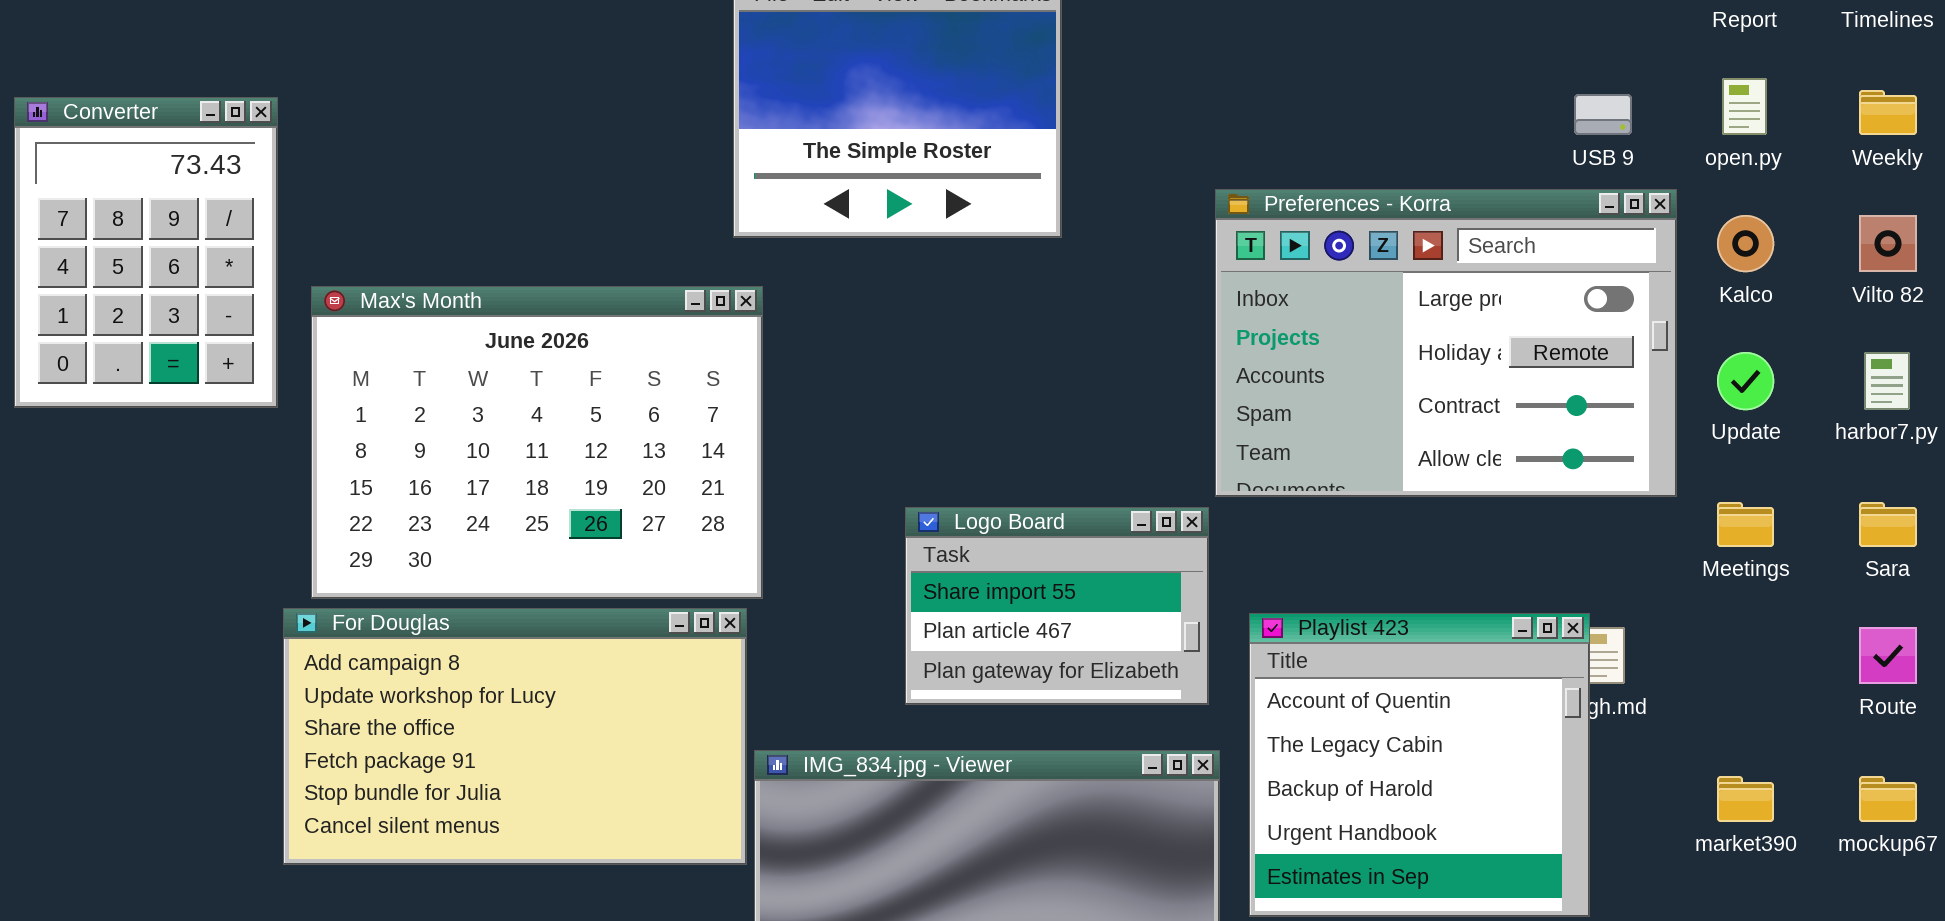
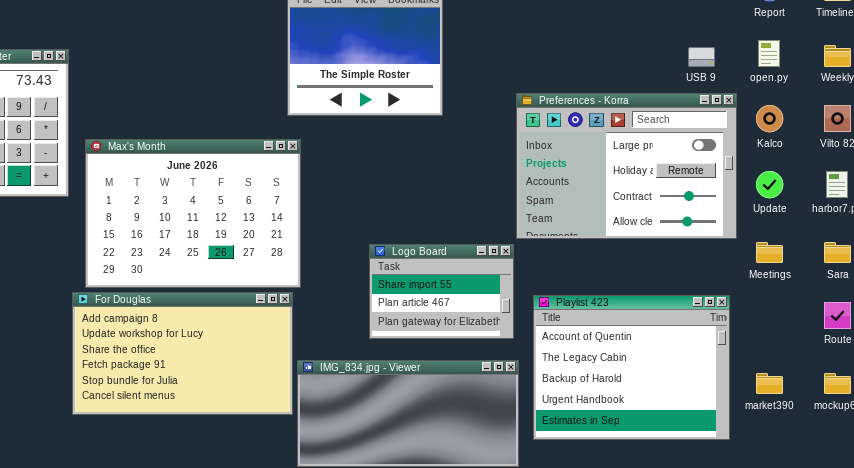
Playlist 423: [1249,613,1590,917] -> [533,295,730,440], resized

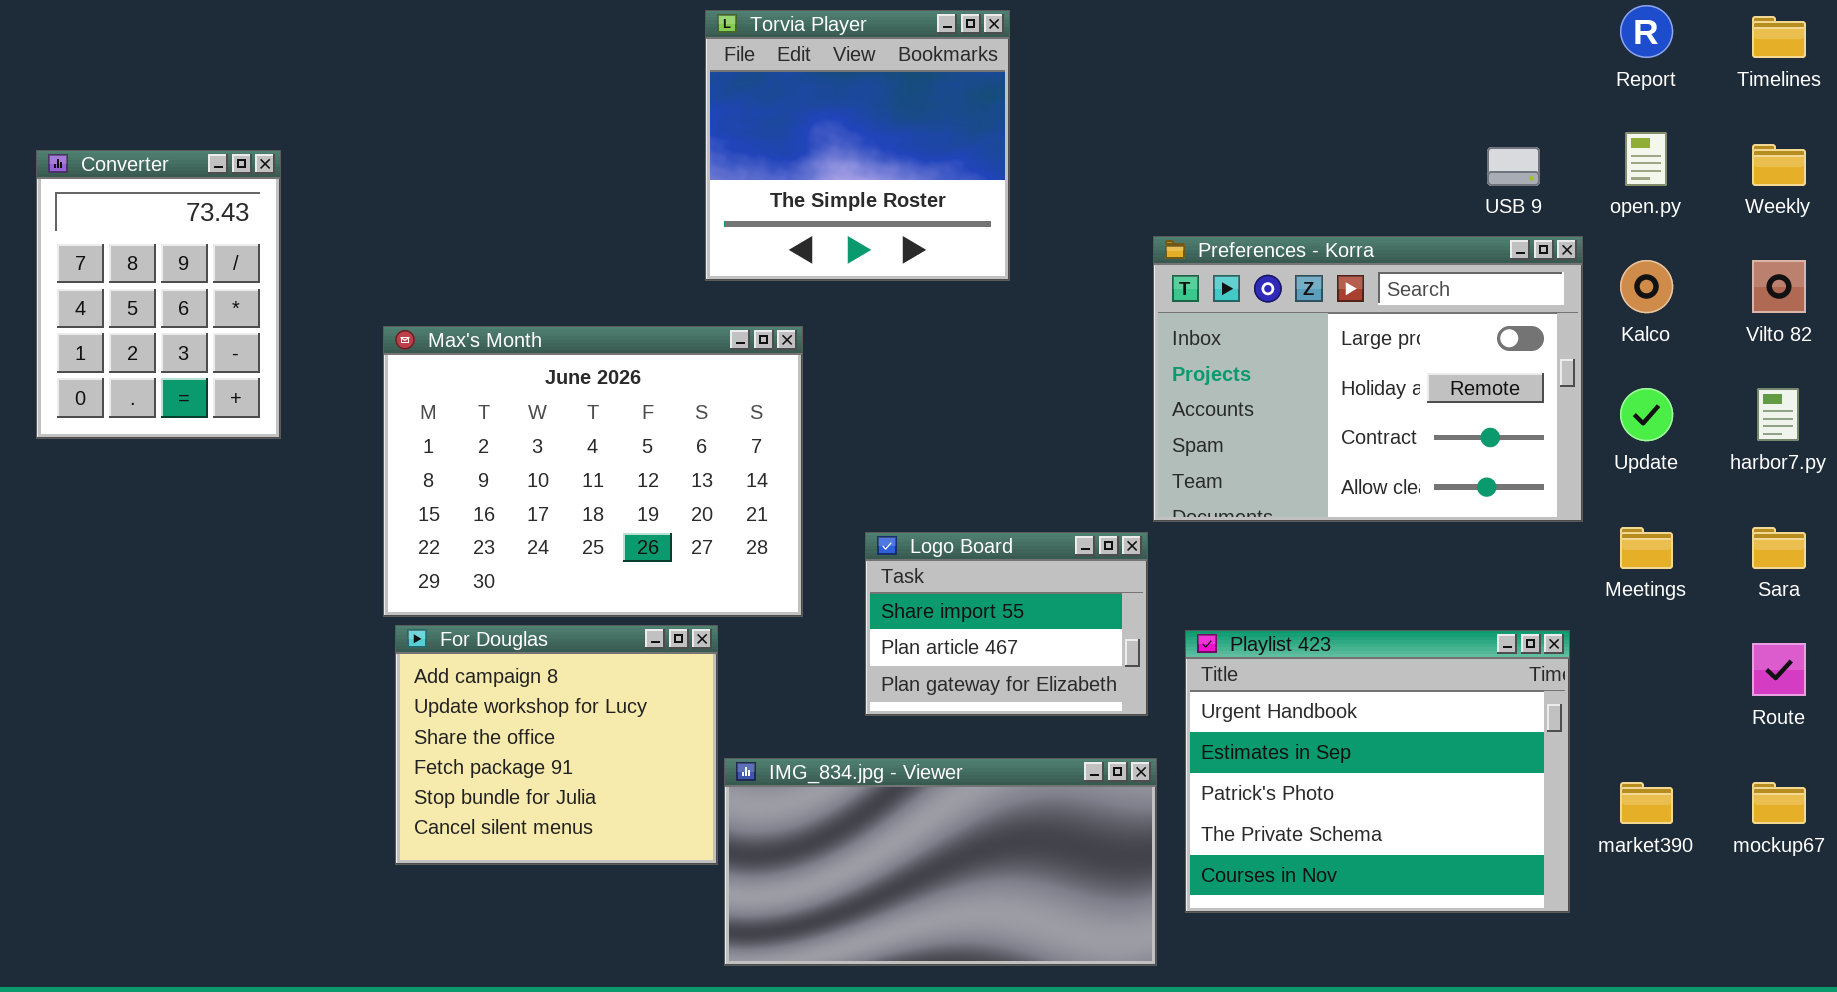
Max's Month: [85,139,301,288] -> [383,326,803,617], moved
For Douglas: [72,292,293,415] -> [395,625,718,865], resized
Playlist 423: [533,295,730,440] -> [1185,630,1570,913], scrolled down 3 rows

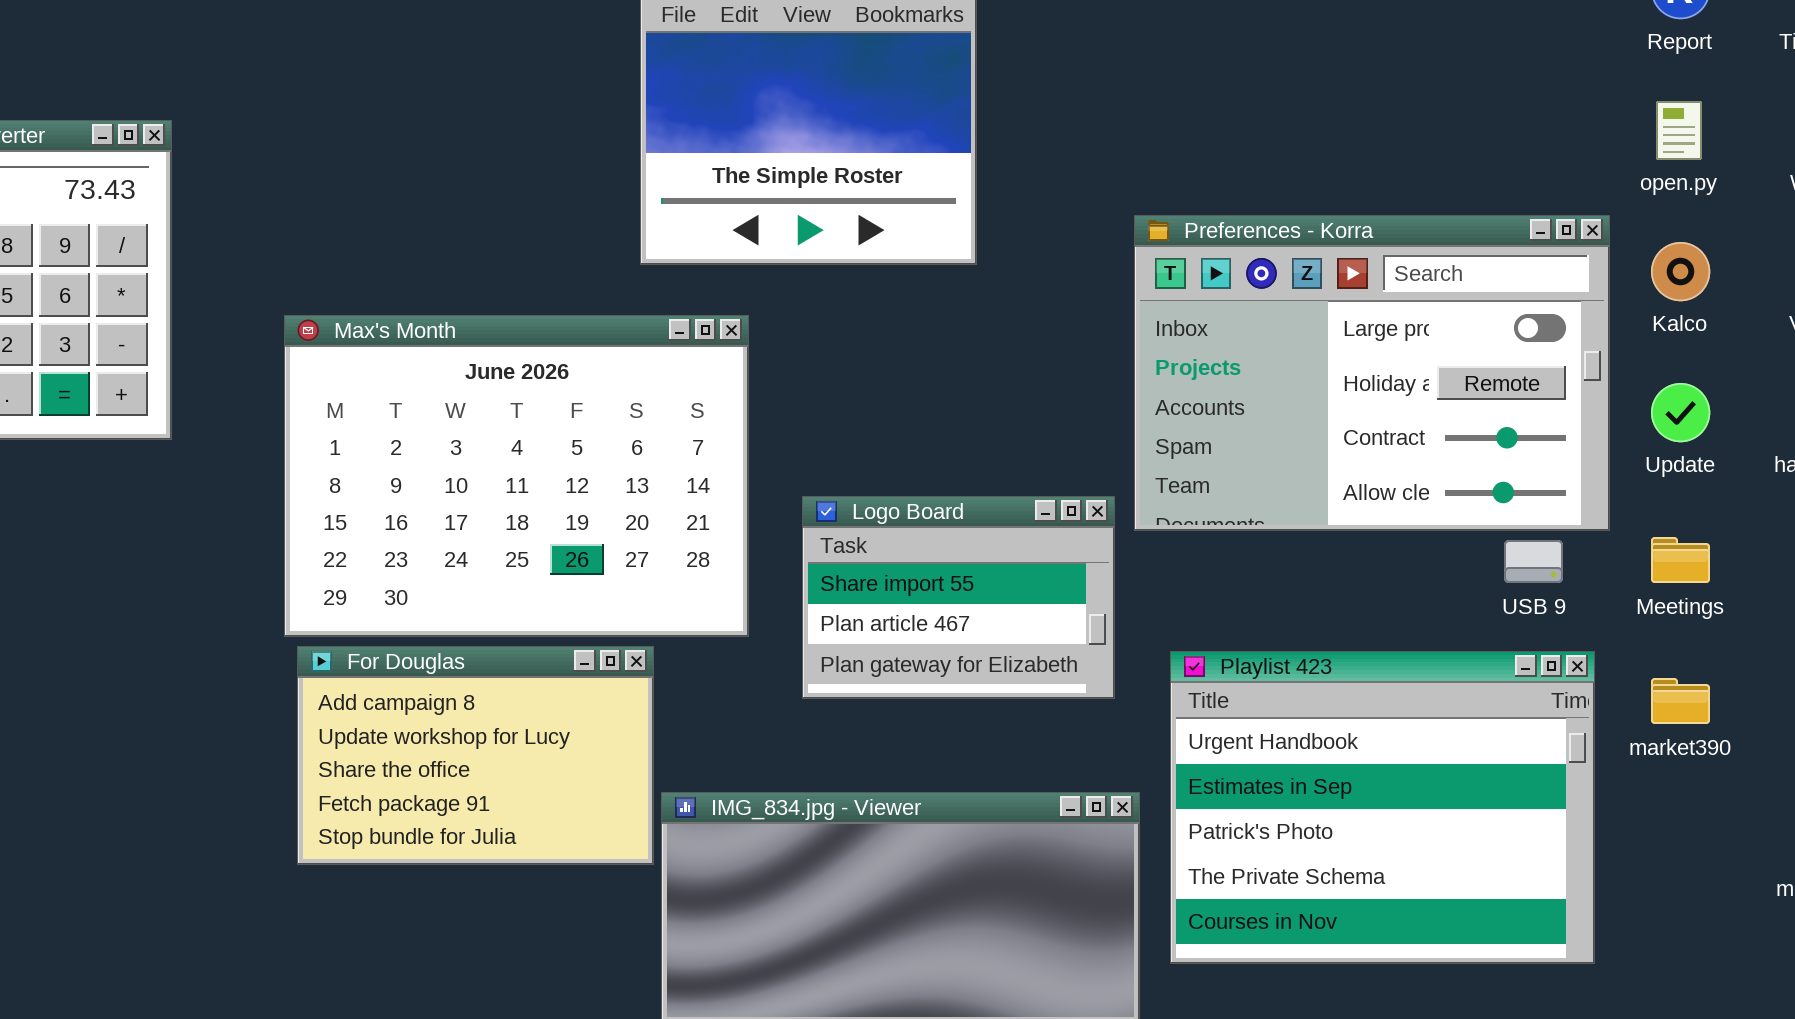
USB 9: [1487,147,1540,186] -> [1504,540,1563,583], moved
Logo Board: [865,532,1148,716] -> [802,496,1115,699], moved
For Douglas: [395,625,718,865] -> [297,646,654,865], resized
market390: [1620,782,1673,824] -> [1651,678,1710,724], moved

